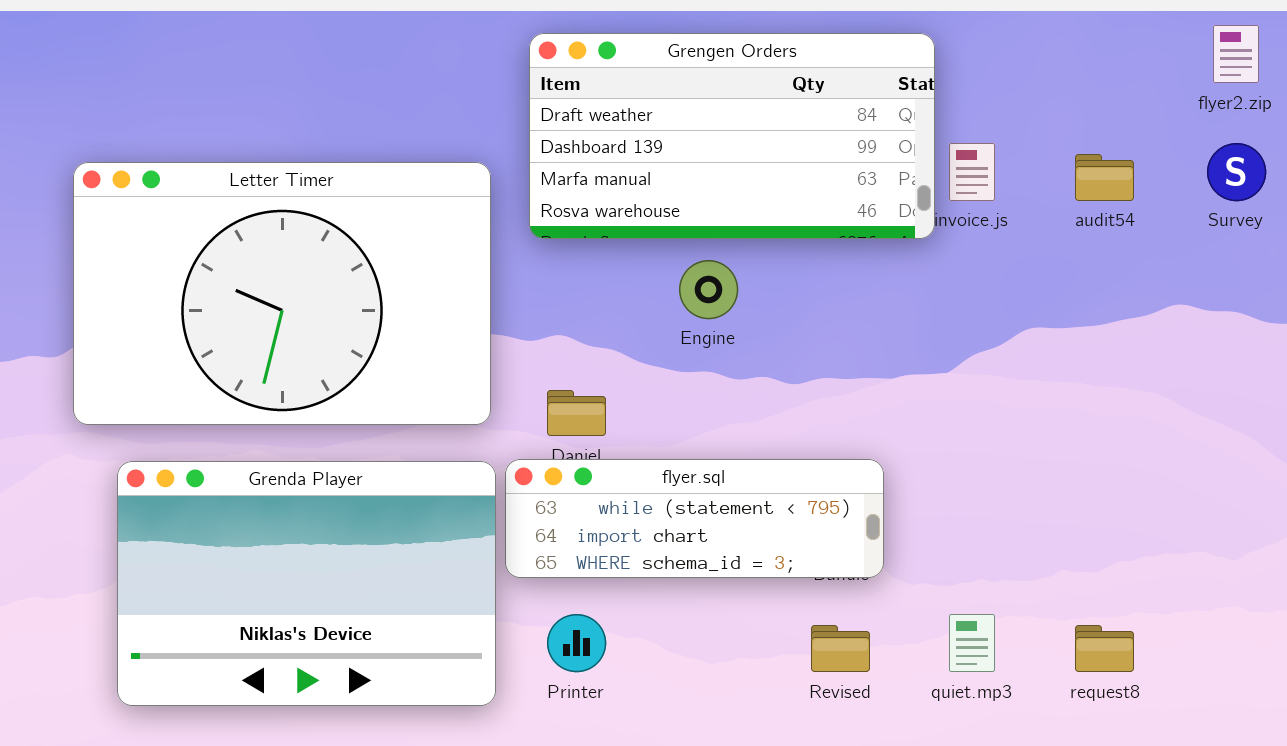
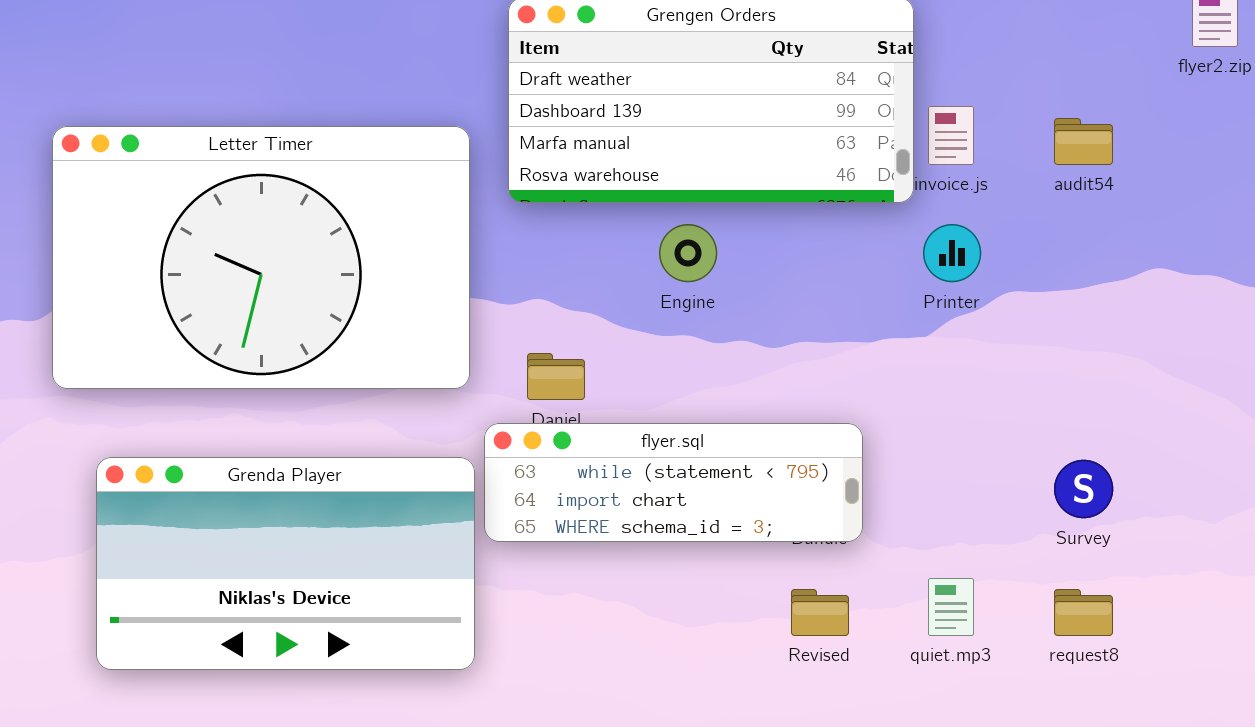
Survey: [1207,143,1266,201] -> [1054,460,1113,518], moved
Grenda Player: [117,461,496,706] -> [96,457,475,670], resized
Printer: [547,614,606,672] -> [923,224,981,282], moved

